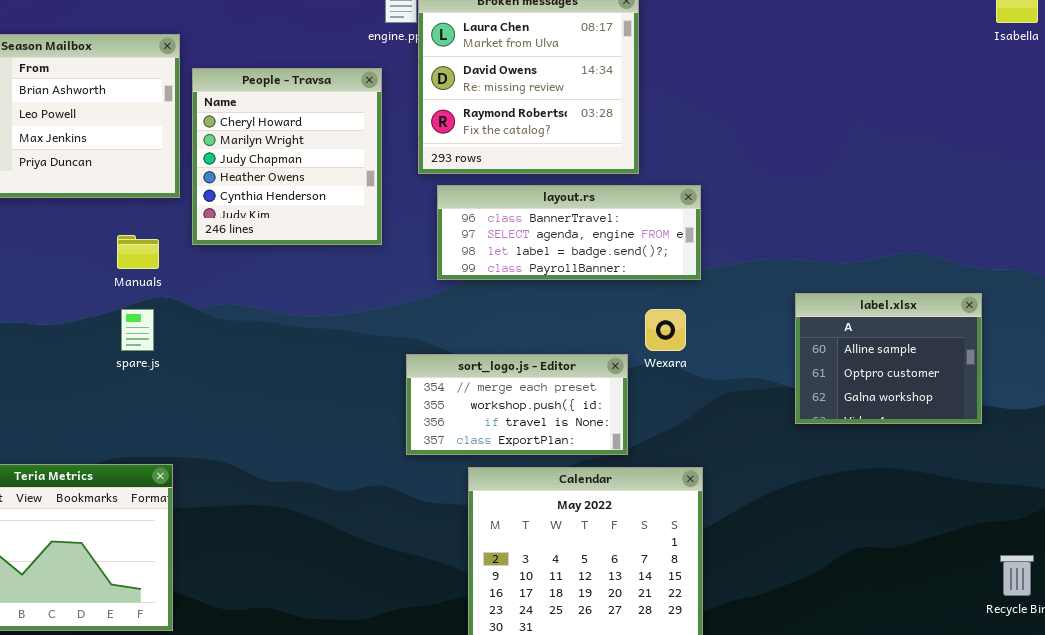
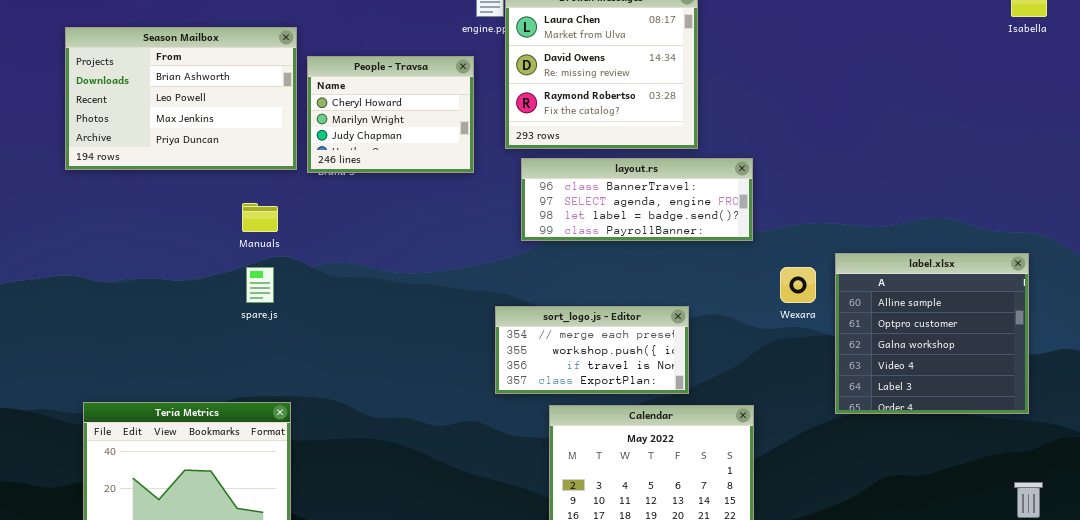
People - Travsa: [192,68,382,245] -> [307,56,474,173], resized
label.xlsx: [795,293,982,424] -> [835,253,1029,414], resized
Wexara: [645,309,686,351] -> [780,267,816,303], moved

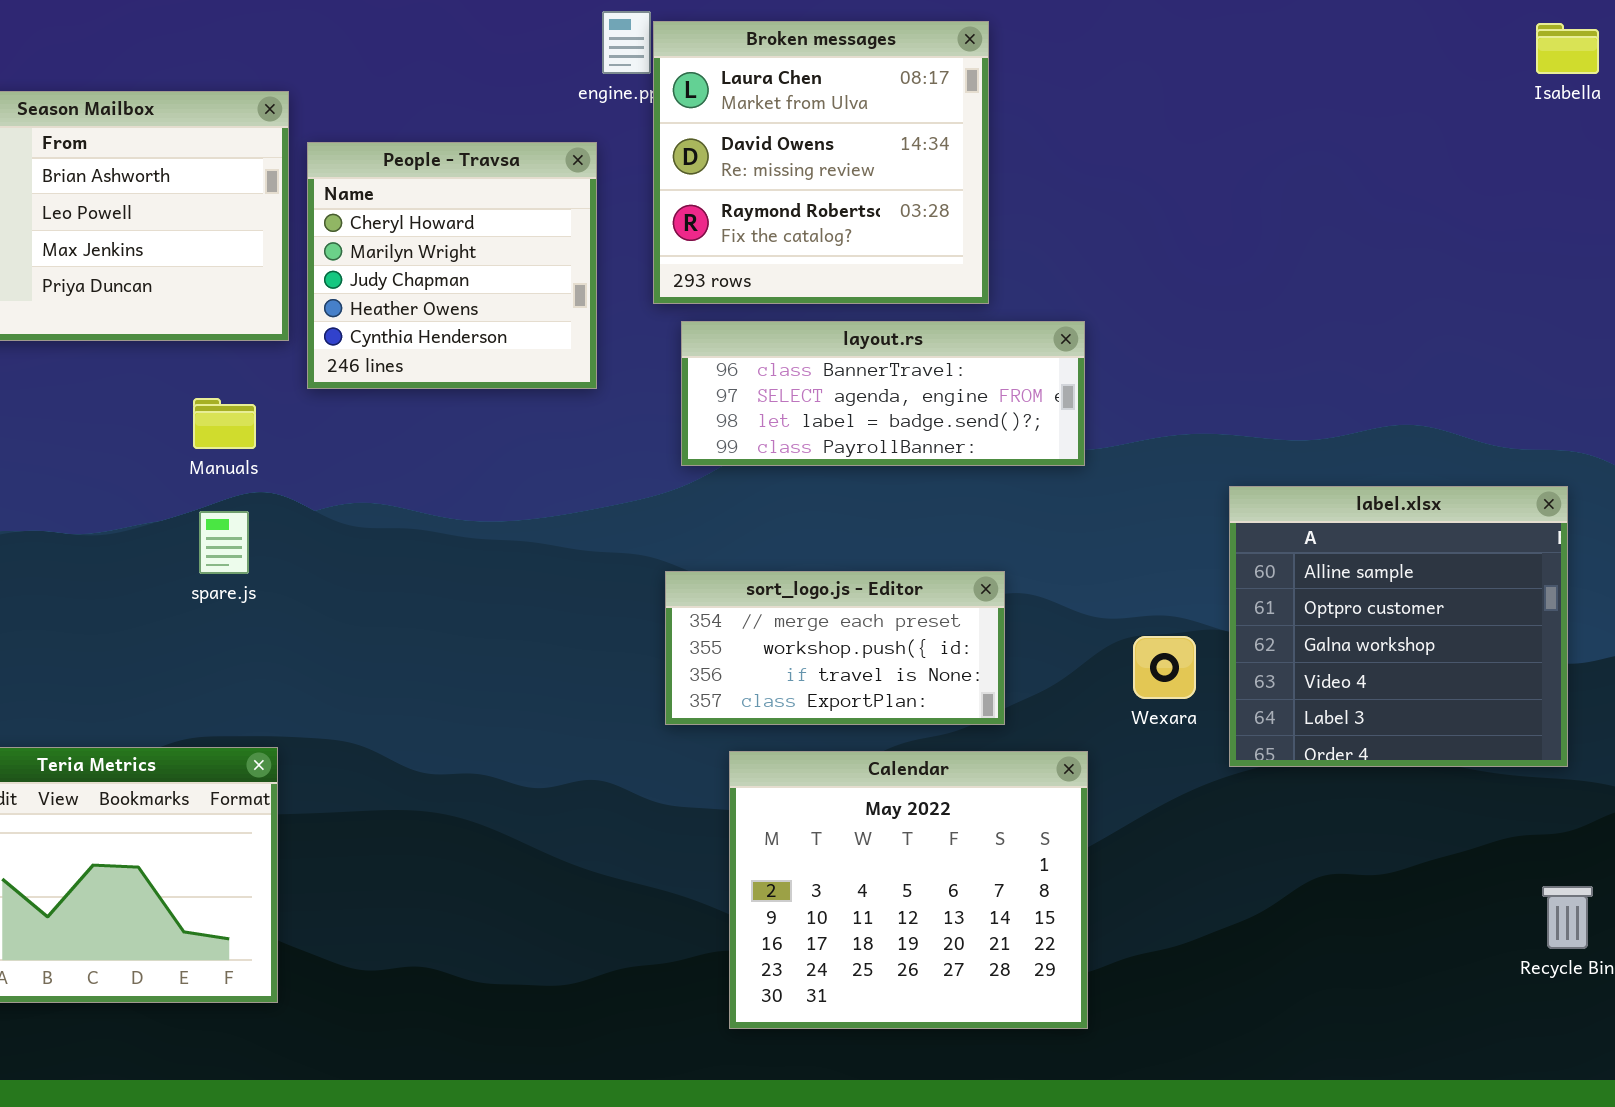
People - Travsa: [307,56,474,173] -> [307,142,597,389], resized
Wexara: [780,267,816,303] -> [1133,636,1196,699], moved
sort_logo.js - Editor: [495,306,689,394] -> [665,571,1005,725], moved

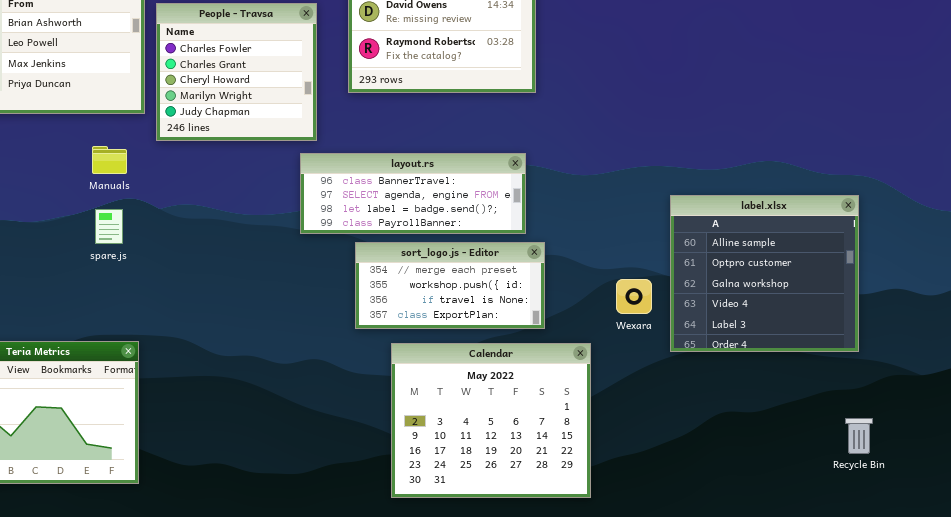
People - Travsa: [307,142,597,389] -> [156,3,317,141], scrolled up 2 rows
layout.rs: [681,321,1085,466] -> [300,153,526,234], moved

